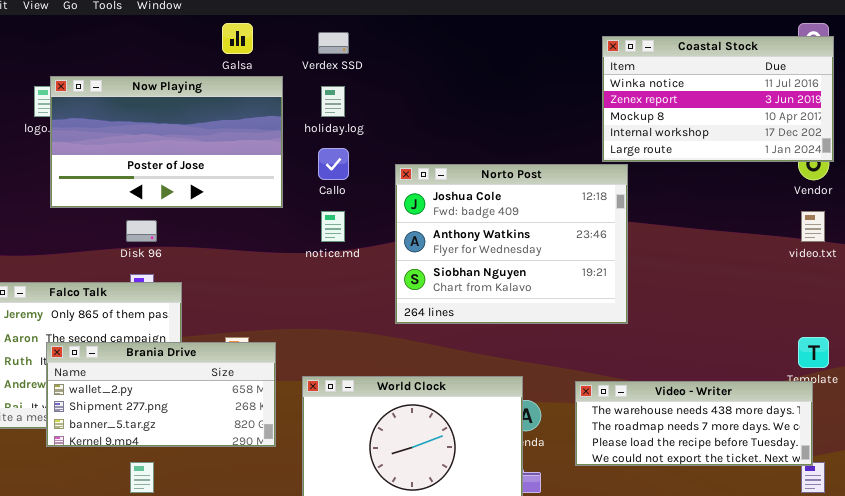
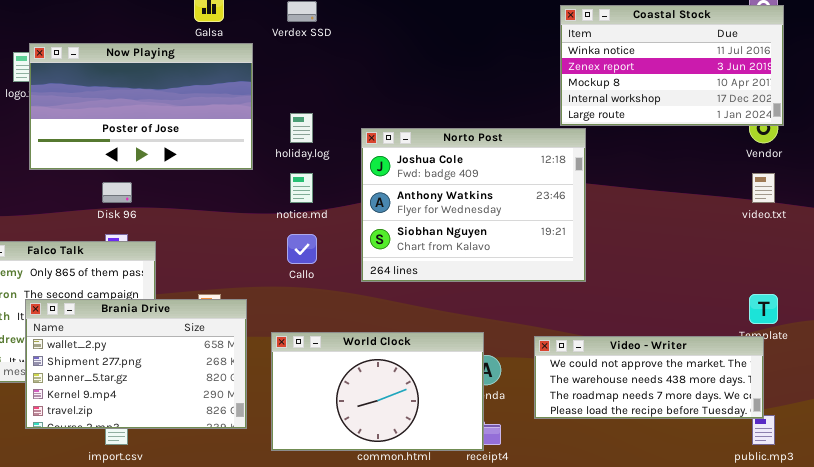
holiday.log: [321,86,345,117] -> [290,113,313,143], moved
Callo: [318,148,349,180] -> [287,234,317,264], moved
Brania Drive: [46,342,276,447] -> [25,299,247,429], resized
Video - Writer: [575,381,813,466] -> [534,336,764,419], scrolled up 1 row

